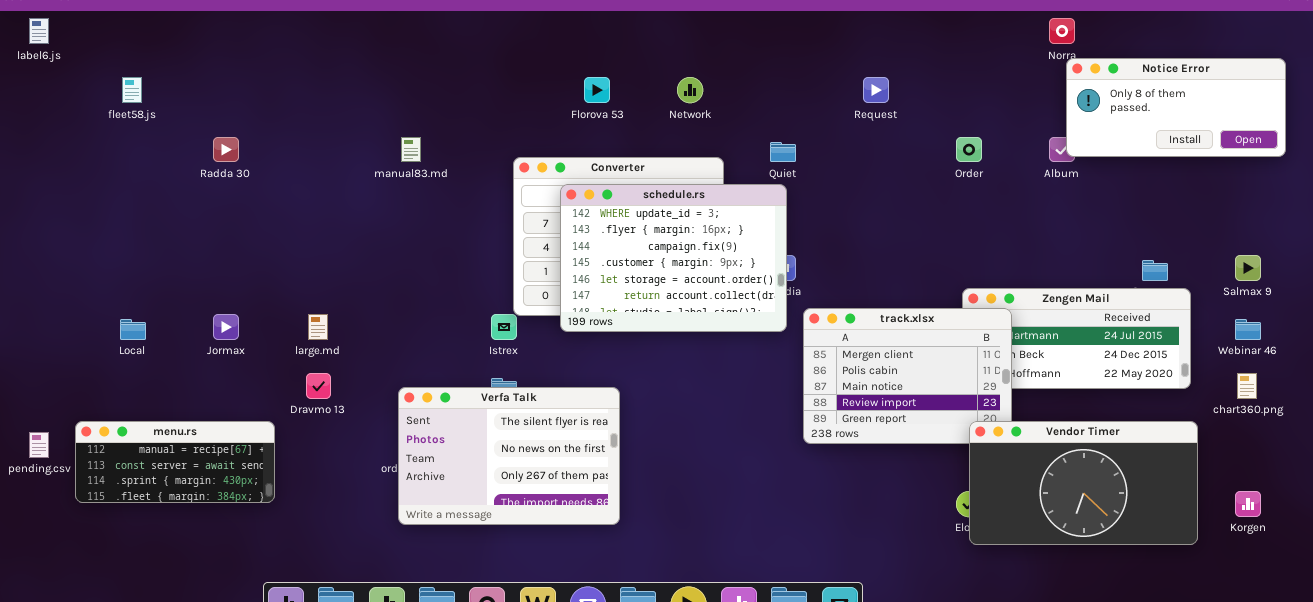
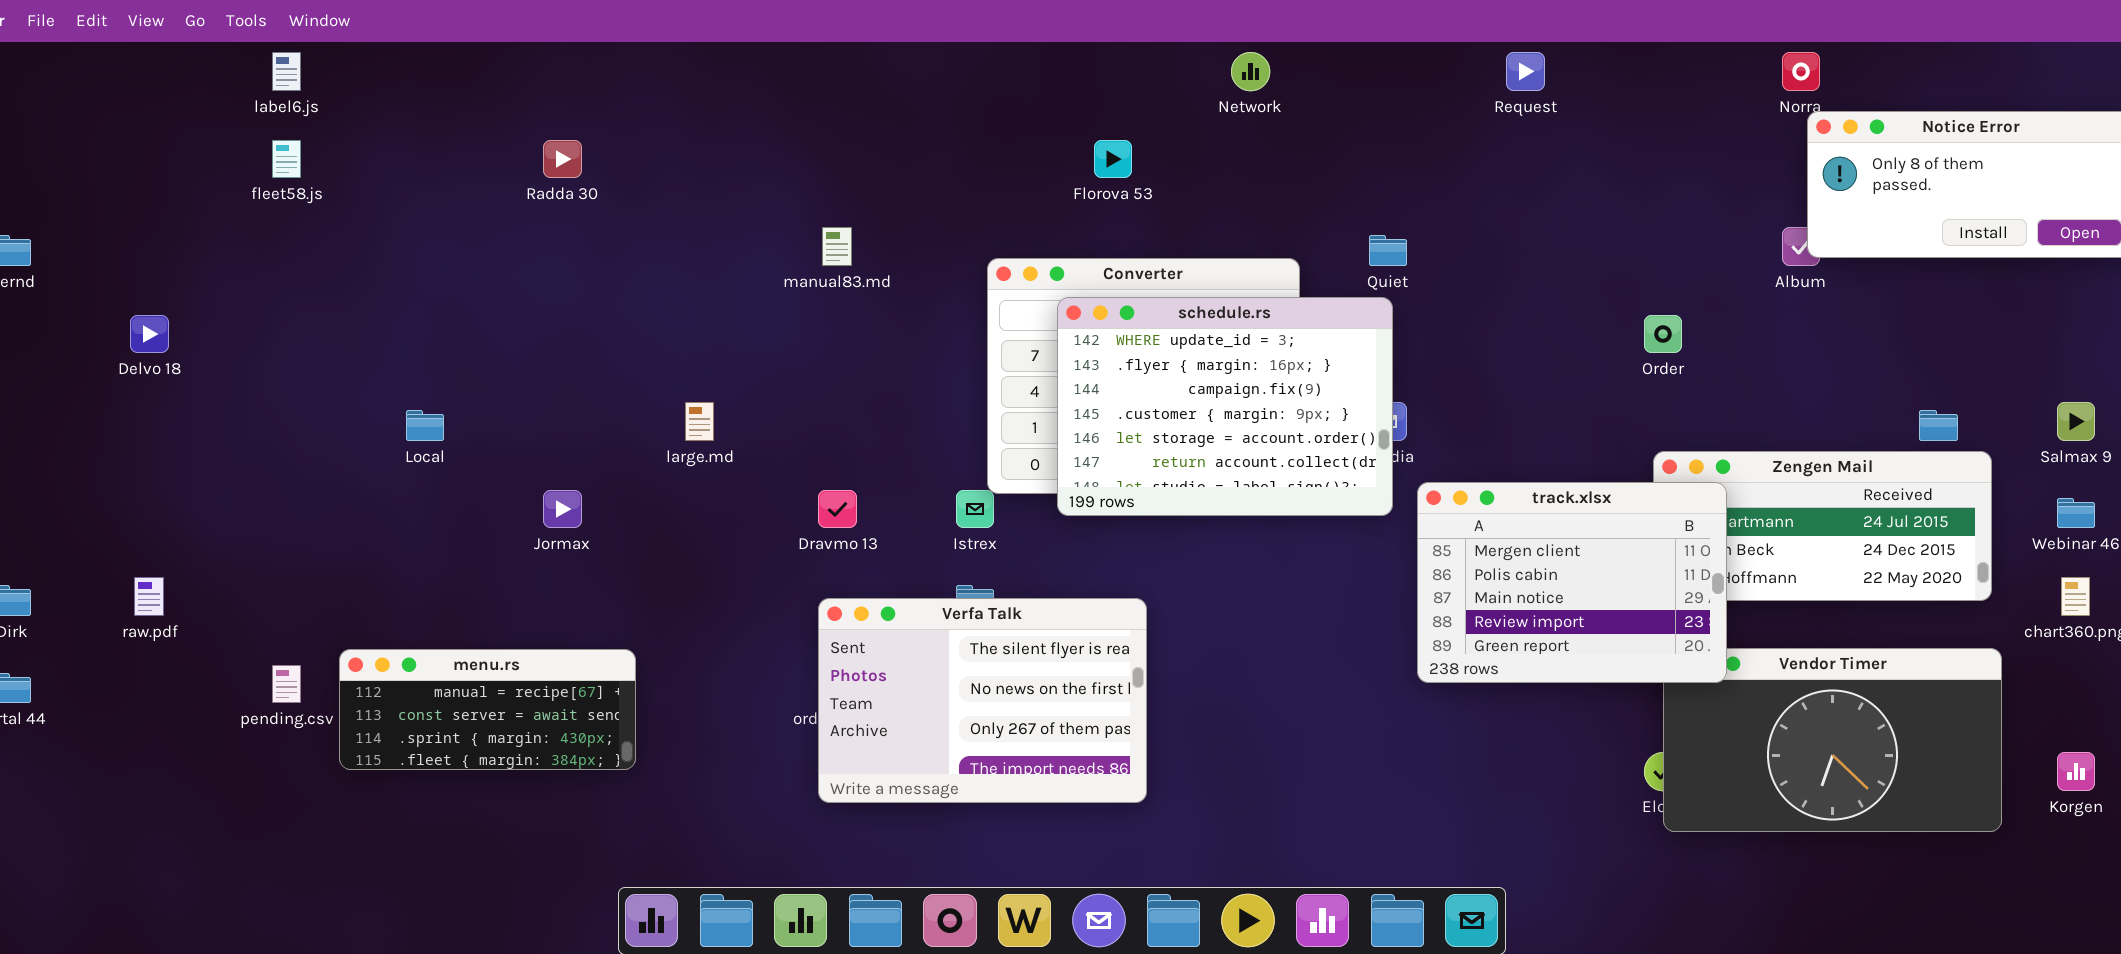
fleet58.js: [122,77,142,103] -> [272,140,301,178], moved
Network: [677,77,703,103] -> [1231,52,1270,91], moved
Request: [863,77,889,103] -> [1506,52,1545,91], moved
Radda 30: [213,137,239,162] -> [543,140,582,178], moved
Order: [956,137,982,162] -> [1644,315,1682,353], moved
track.xlsx: [803,308,1012,444] -> [1417,482,1727,683], raised
large.md: [308,314,328,340] -> [685,402,714,441], moved
Local: [120,319,146,340] -> [406,410,444,441], moved
Dravmo 13: [306,373,331,399] -> [818,490,857,528], moved

